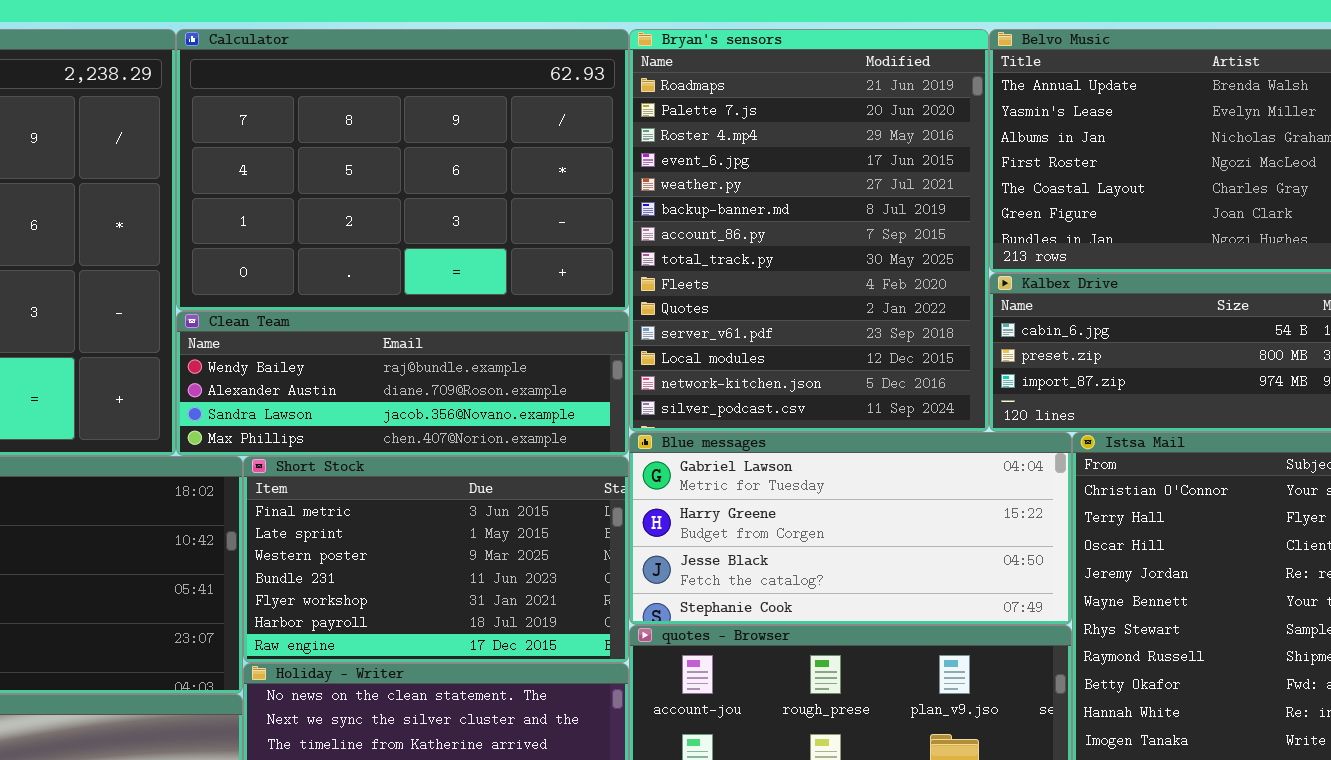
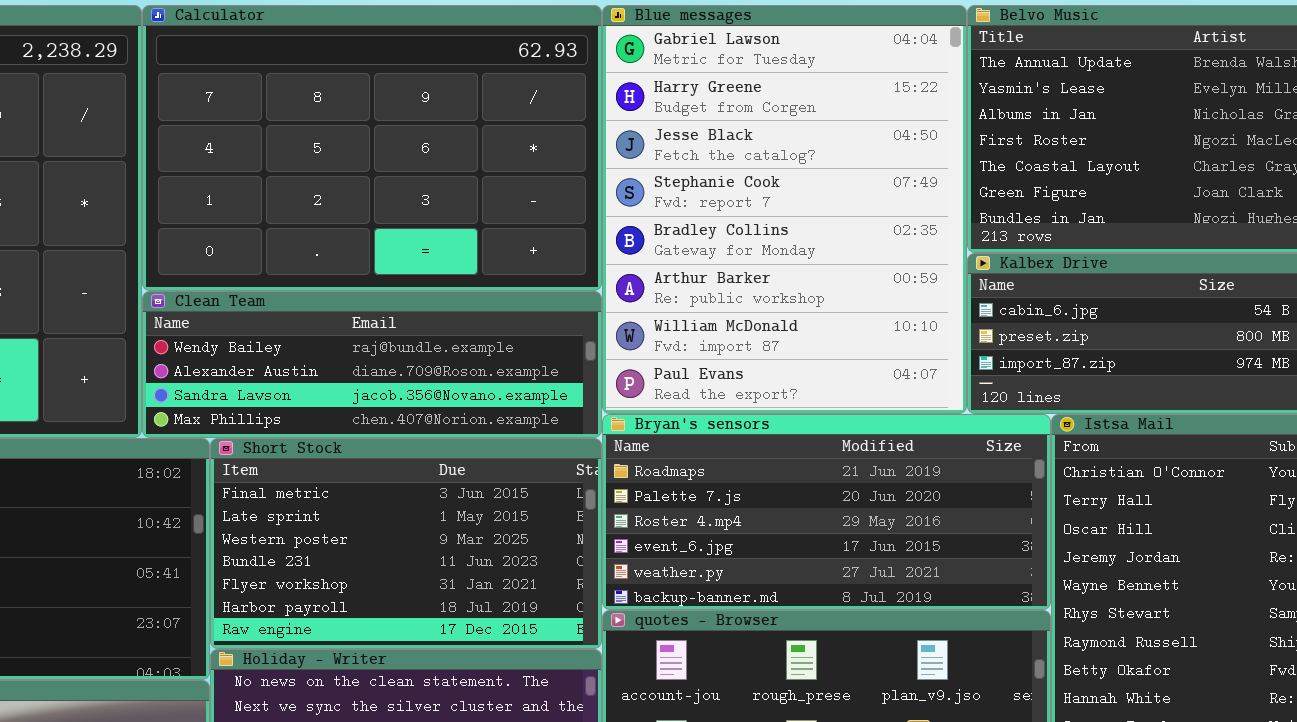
Bryan's sensors: [629,29,989,432] -> [602,414,1051,610], moved, resized
Blue messages: [629,432,1072,625] -> [602,5,967,414], moved, resized

